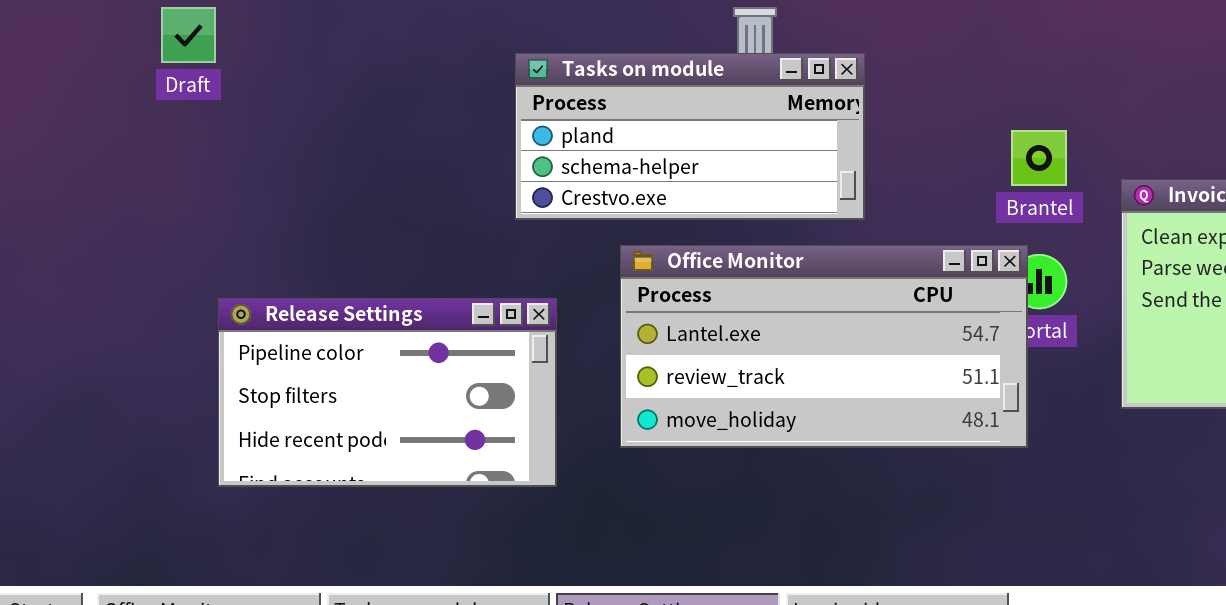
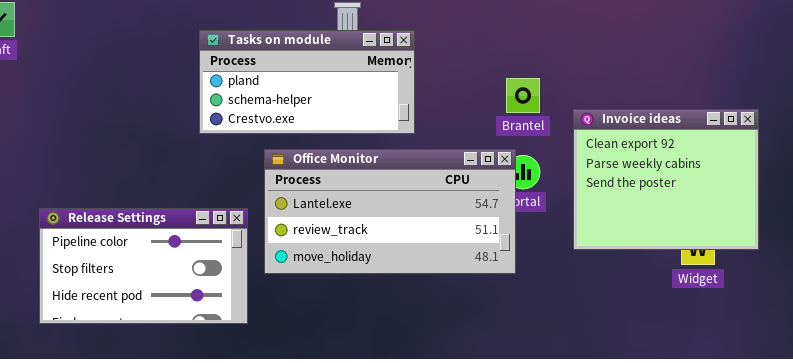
Release Settings: [218,298,557,487] -> [39,208,248,324], moved

